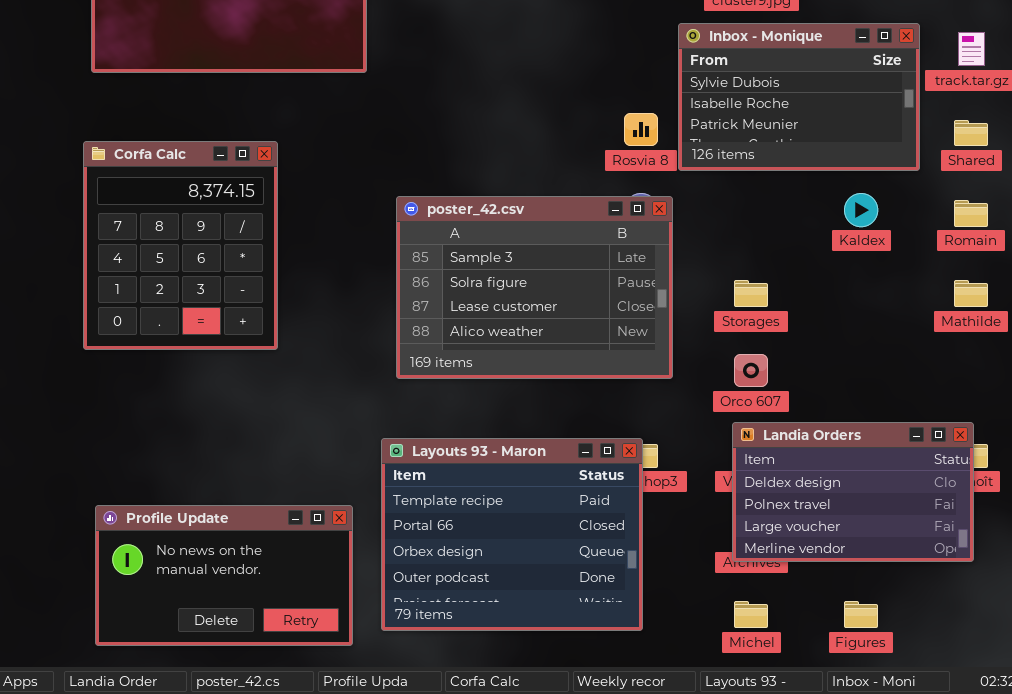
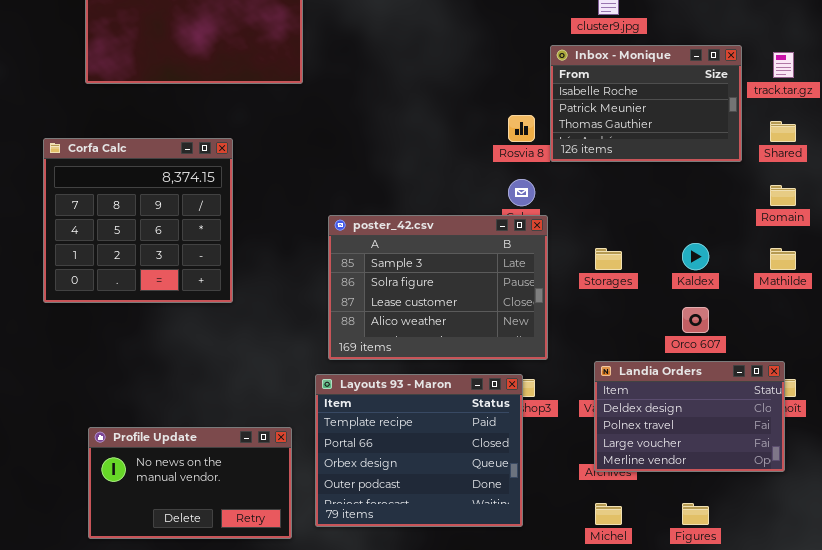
Inbox - Monique: [678,23,920,171] -> [550,45,742,162], scrolled down 1 row
Corfa Calc: [83,141,278,350] -> [43,138,233,303], resized
Kaldex: [844,193,878,227] -> [682,243,709,270], moved
poster_42.csv: [396,196,673,379] -> [328,215,548,360], moved
Orco 607: [734,354,768,387] -> [682,307,709,333], moved

